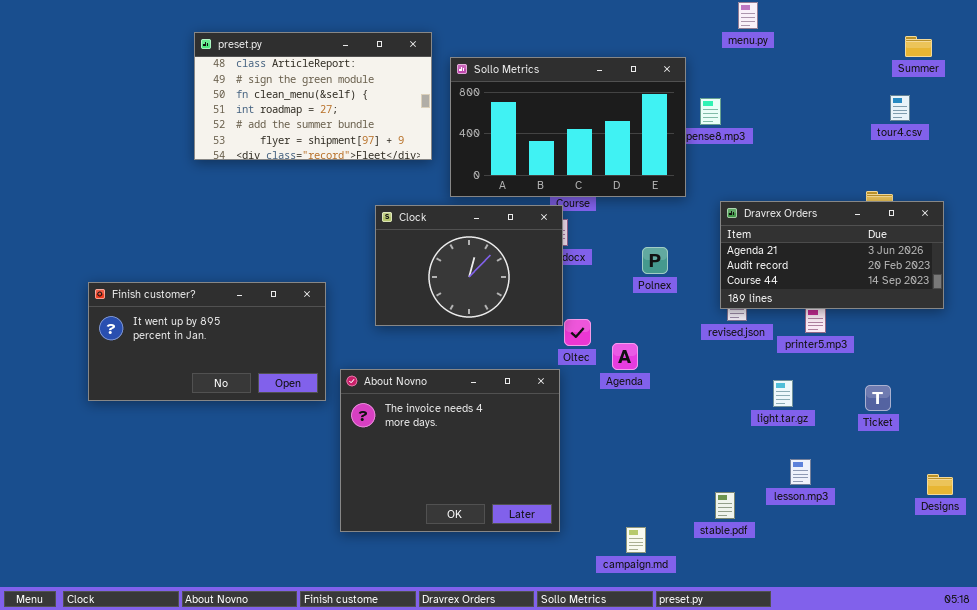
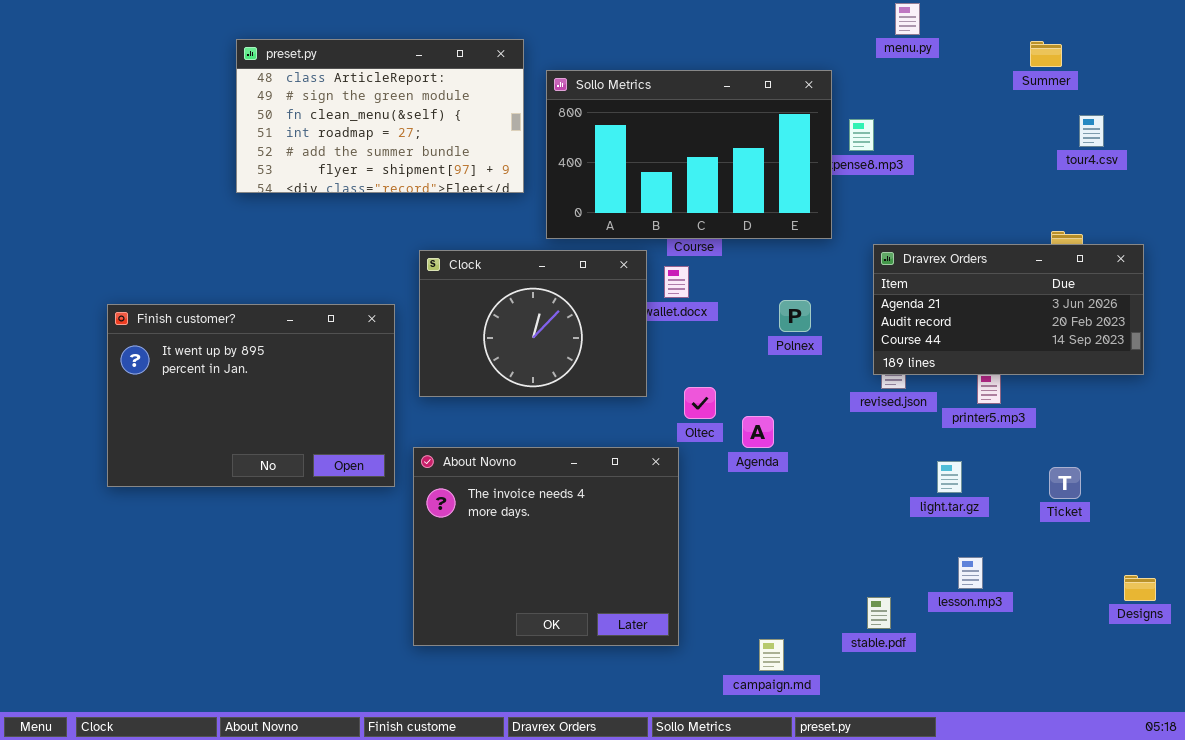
Summer: [905,36,932,57] -> [1030,41,1062,67], moved
Clock: [375,205,563,326] -> [419,250,647,397], moved
Finish customer?: [88,282,326,401] -> [107,304,395,487], resized

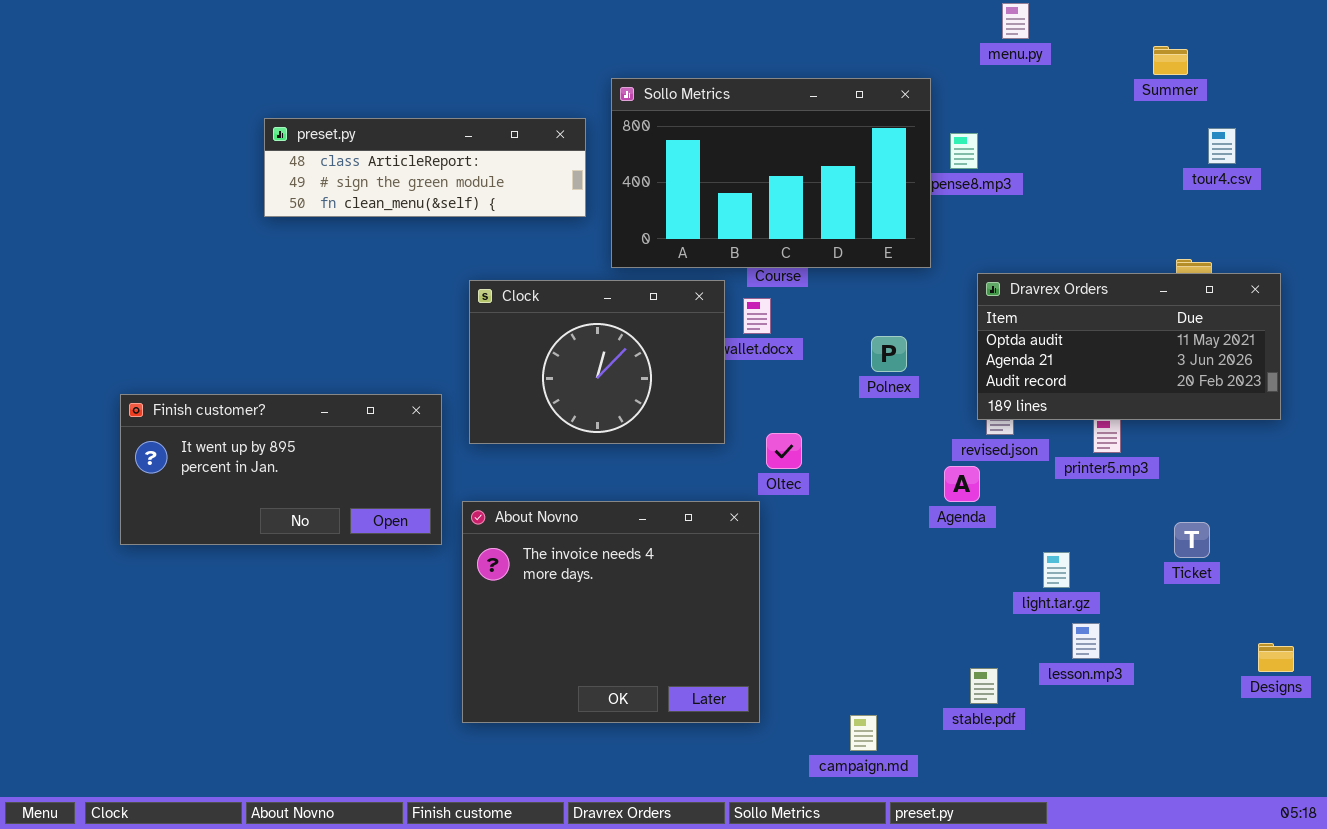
preset.py: [236,39,524,193] -> [264,118,586,217], resized
Dravrex Orders: [873,244,1144,375] -> [977,273,1281,420], scrolled up 1 row
Finish customer?: [107,304,395,487] -> [120,394,442,545], resized
Agenda: [742,416,774,448] -> [944,466,980,502], moved
light.tar.gz: [937,461,962,493] -> [1043,552,1070,588], moved

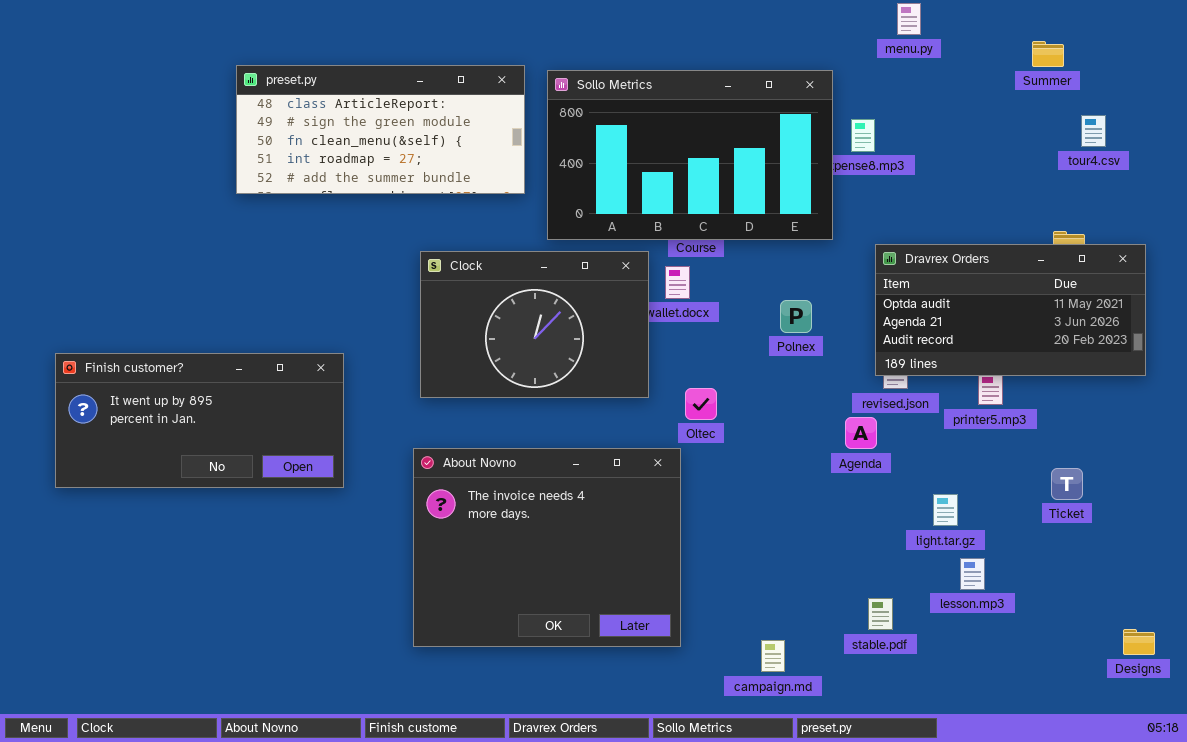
preset.py: [264,118,586,217] -> [236,65,525,194], resized
Finish customer?: [120,394,442,545] -> [55,353,344,488], moved
Designs: [1258,643,1294,672] -> [1123,629,1155,655], moved

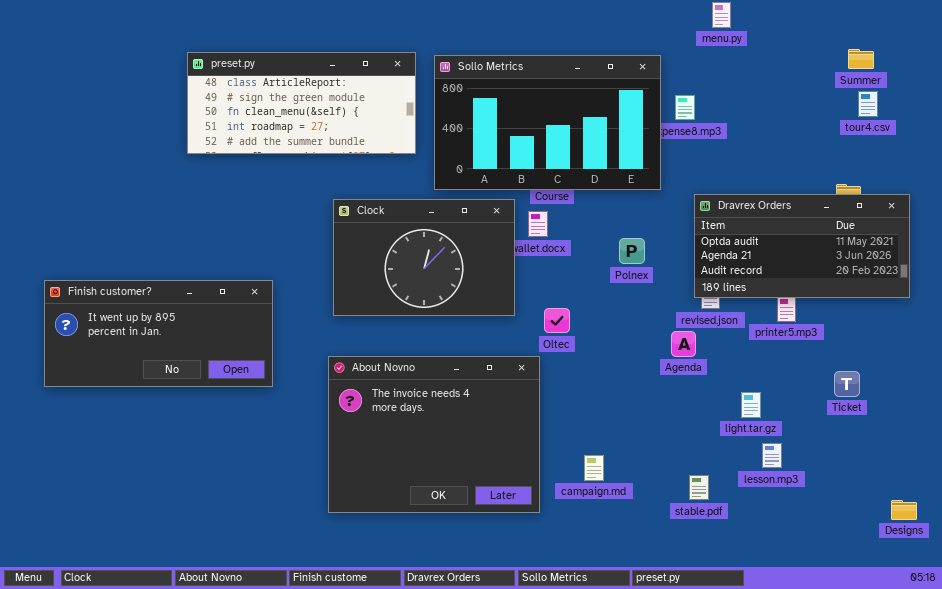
Summer: [1032,41,1064,67] -> [848,49,874,69], moved
campaign.md: [761,640,785,672] -> [584,455,604,481], moved

